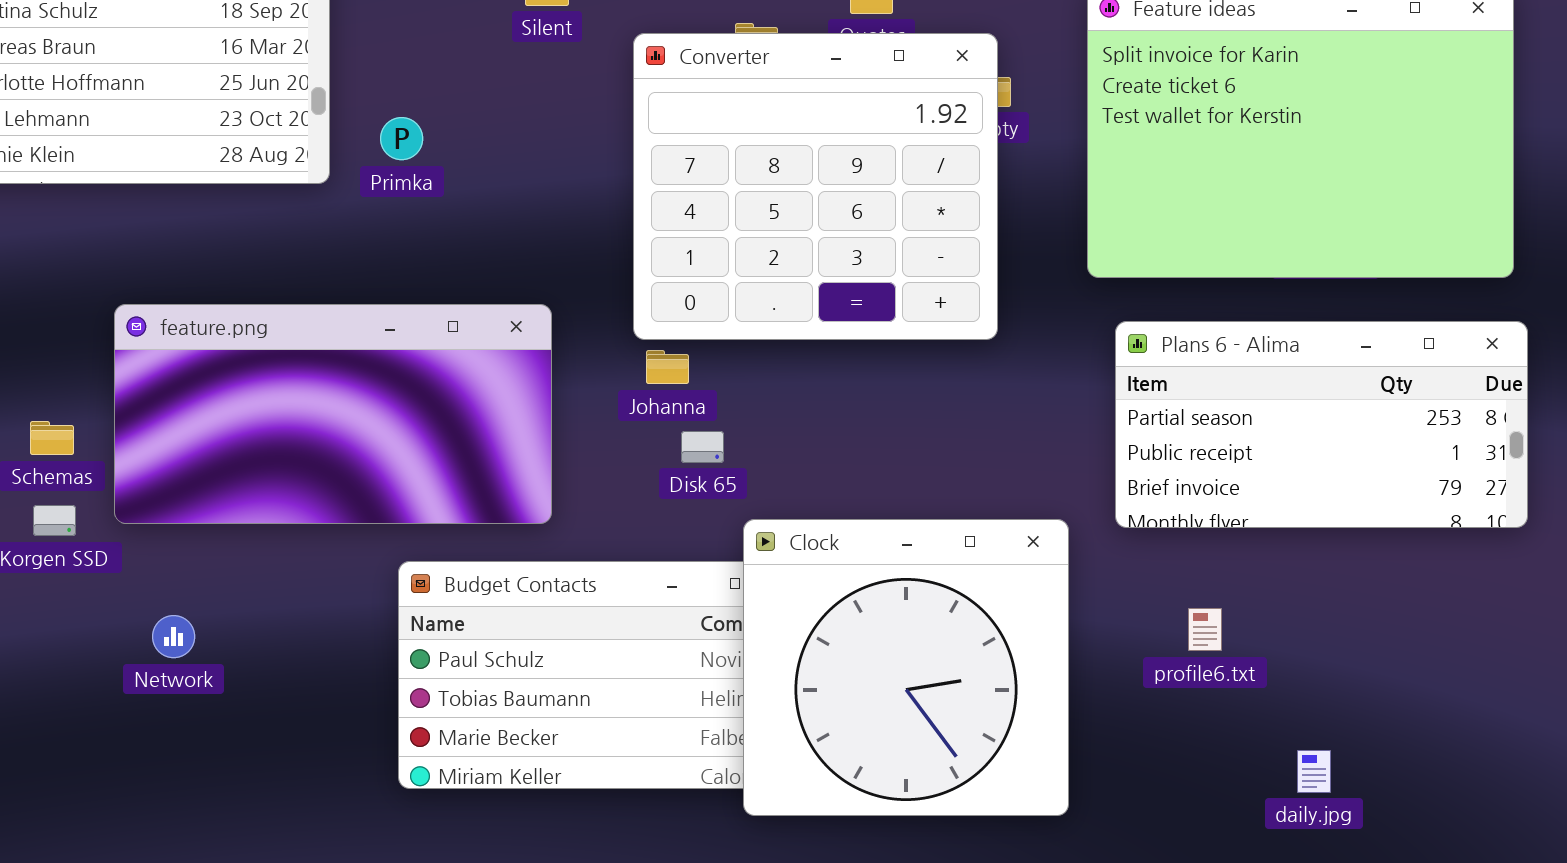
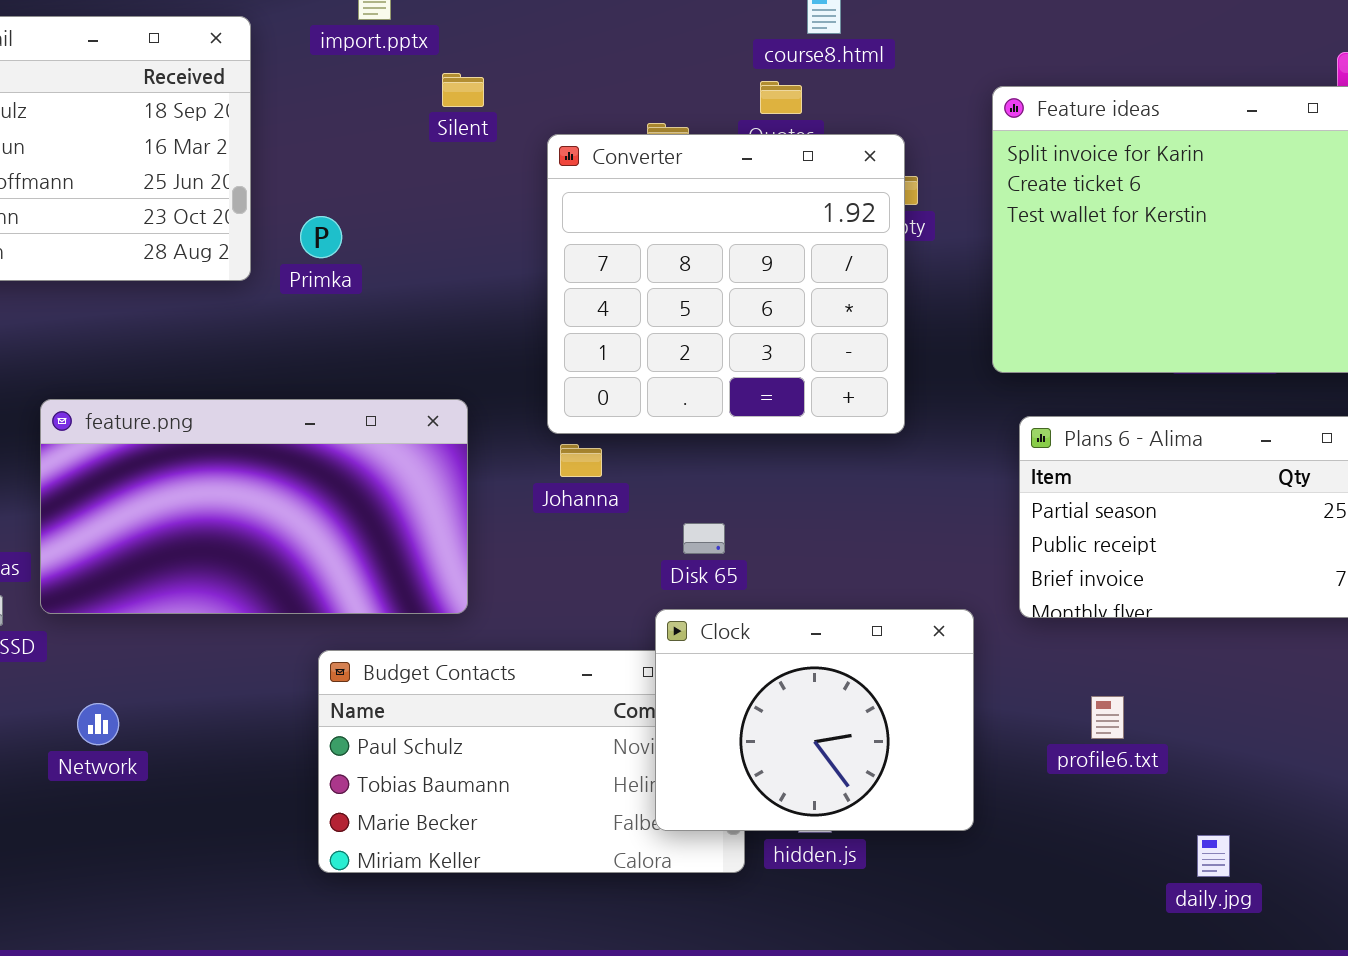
Disk 65: [681,431,724,463] -> [683,523,725,554], moved
Clock: [743,519,1069,816] -> [655,609,974,831], resized

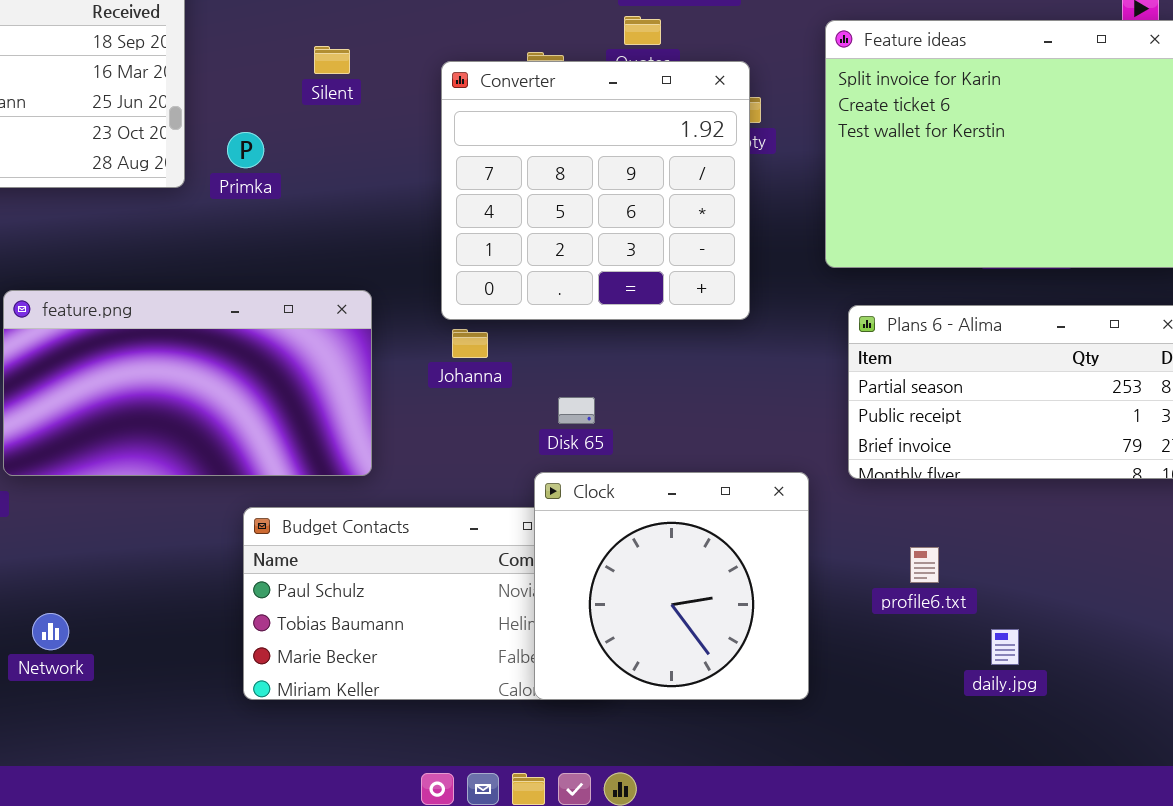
Silent: [442,73,484,107] -> [314,46,350,74], moved
Clock: [655,609,974,831] -> [534,472,809,700], resized
Network: [77,703,119,745] -> [32,613,69,650], moved
daily.jpg: [1197,835,1230,877] -> [991,629,1019,665], moved

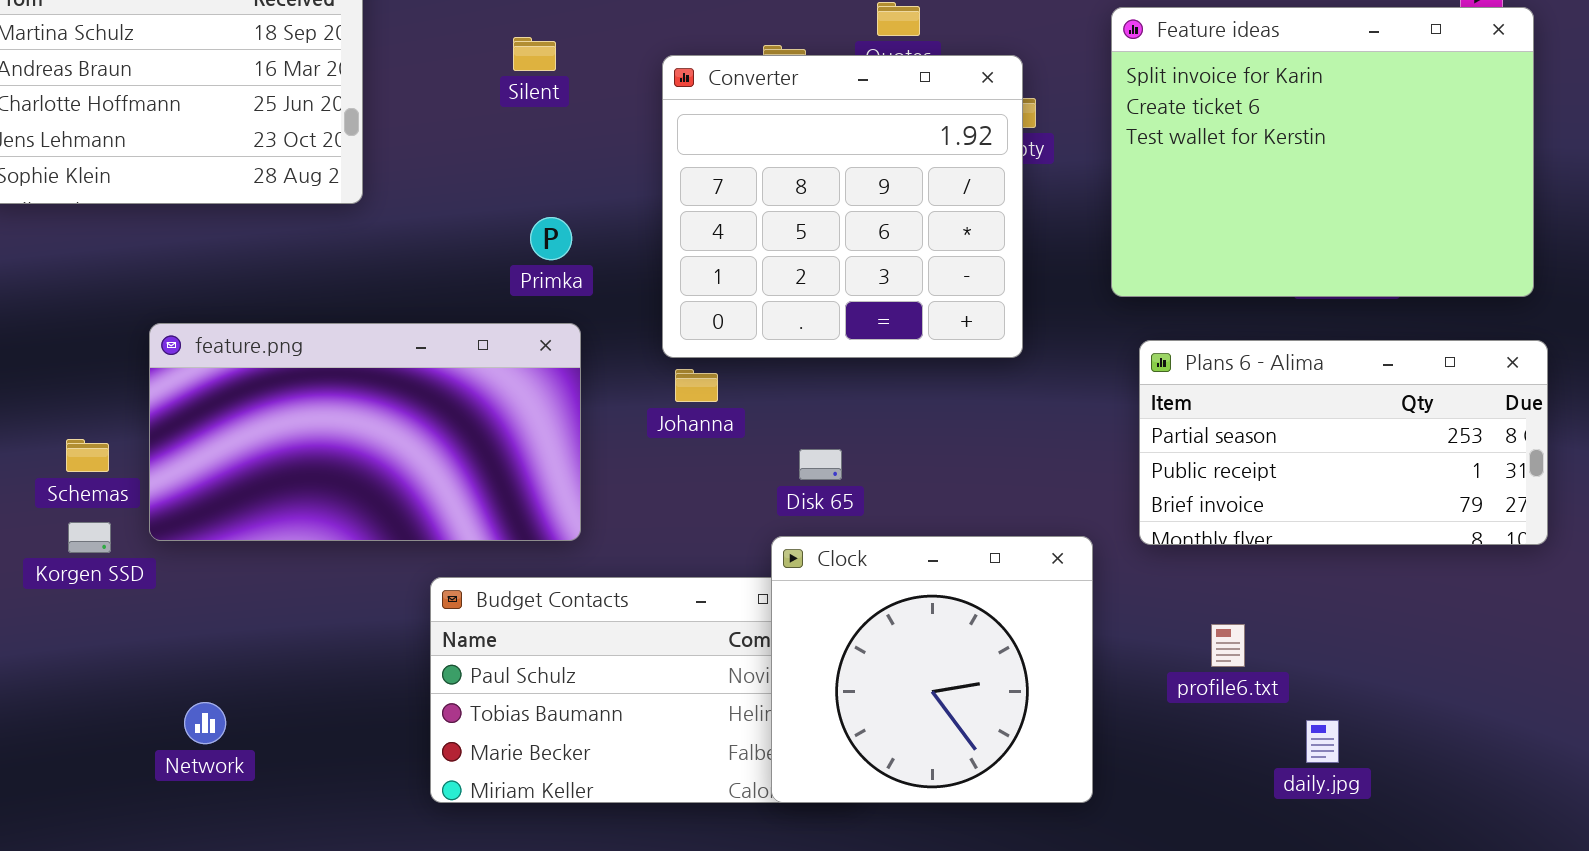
Primka: [227,132,264,168] -> [530,217,572,260], moved

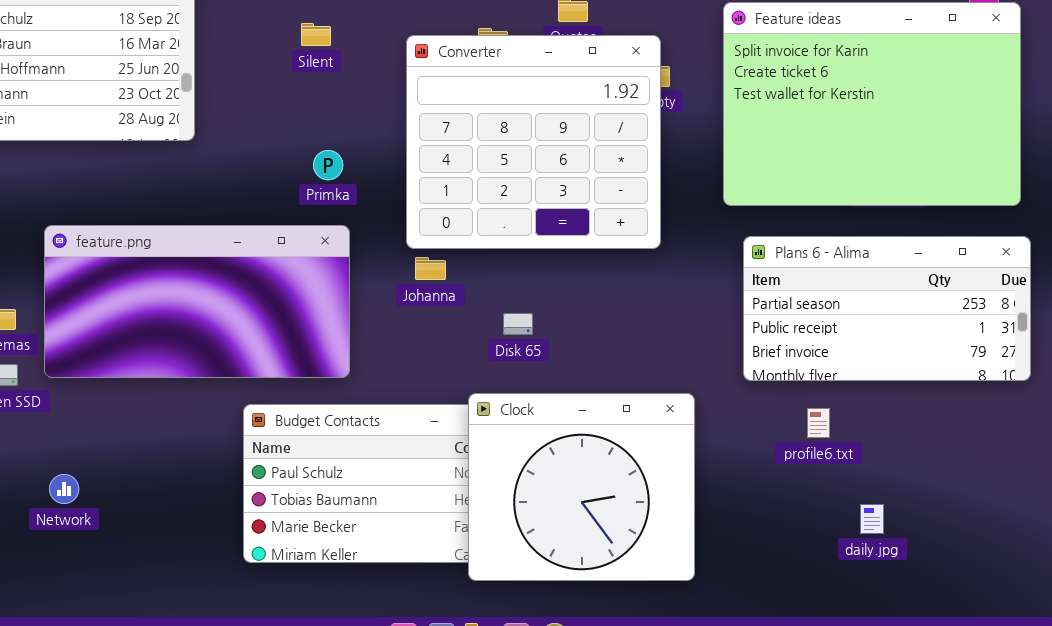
Clock: [771,536,1093,803] -> [468,393,695,581], moved
profile6.txt: [1211,624,1245,667] -> [807,408,830,438], moved
Network: [184,702,226,744] -> [49,474,79,504], moved

